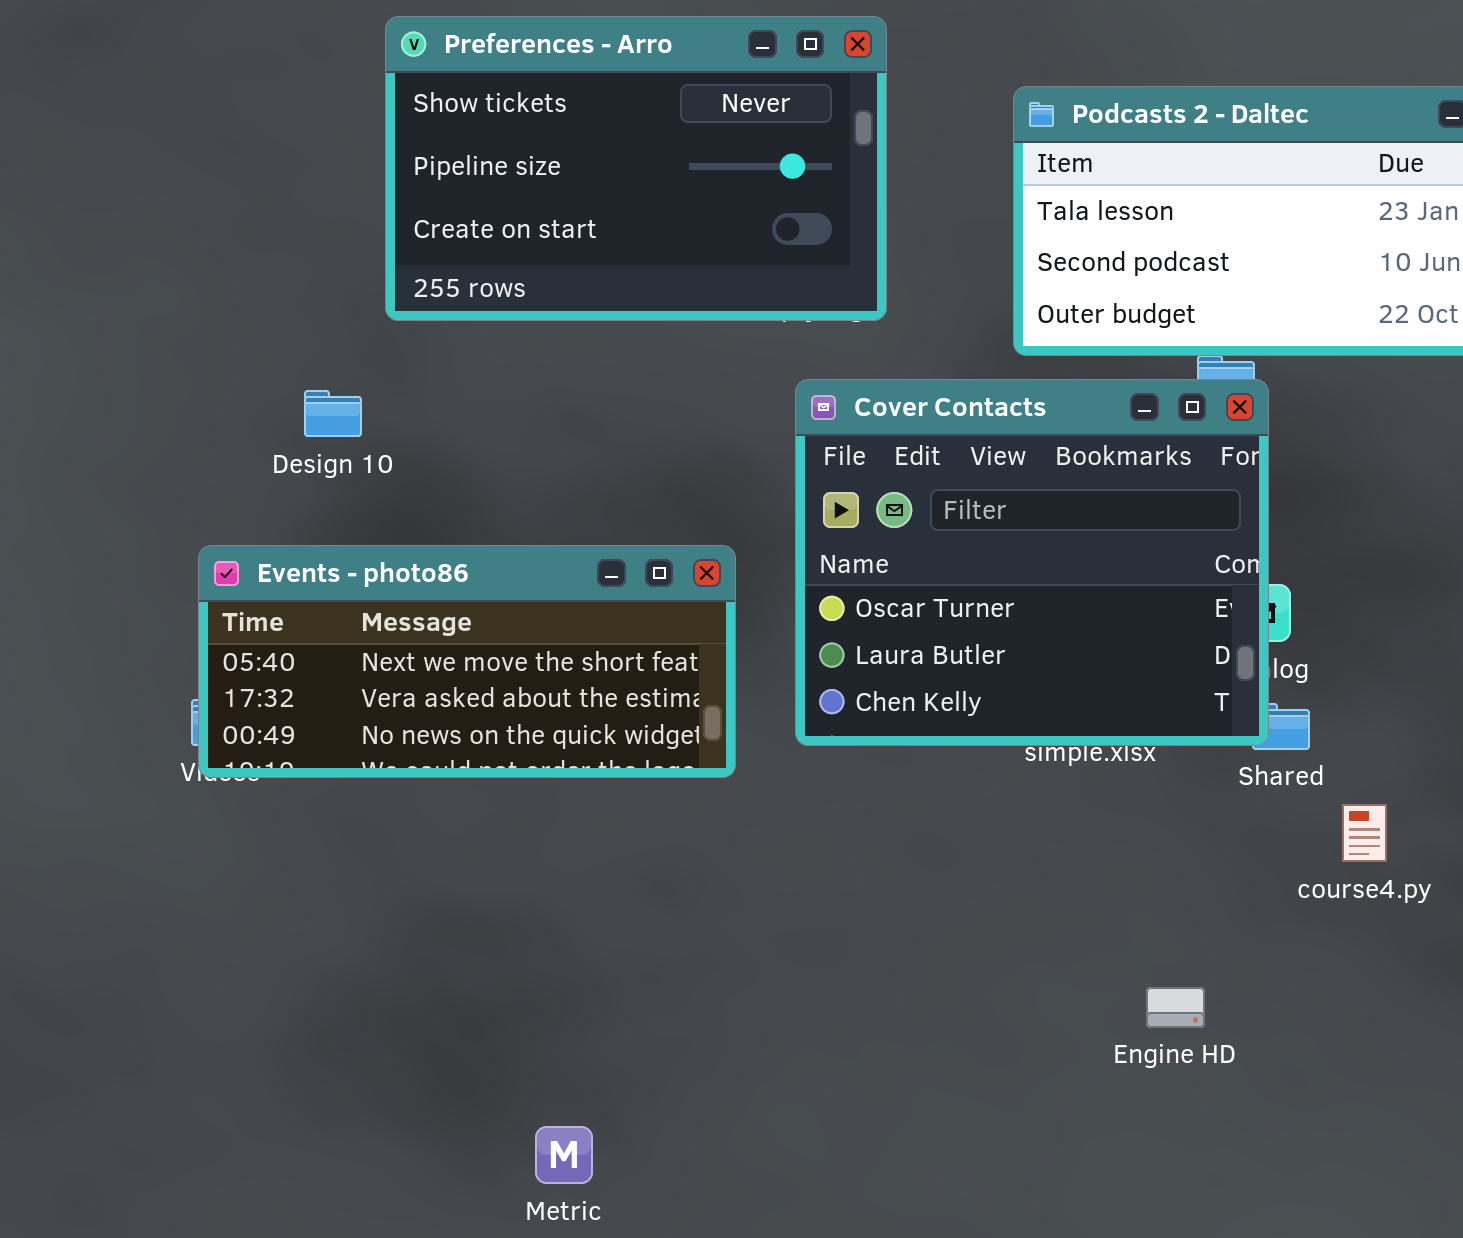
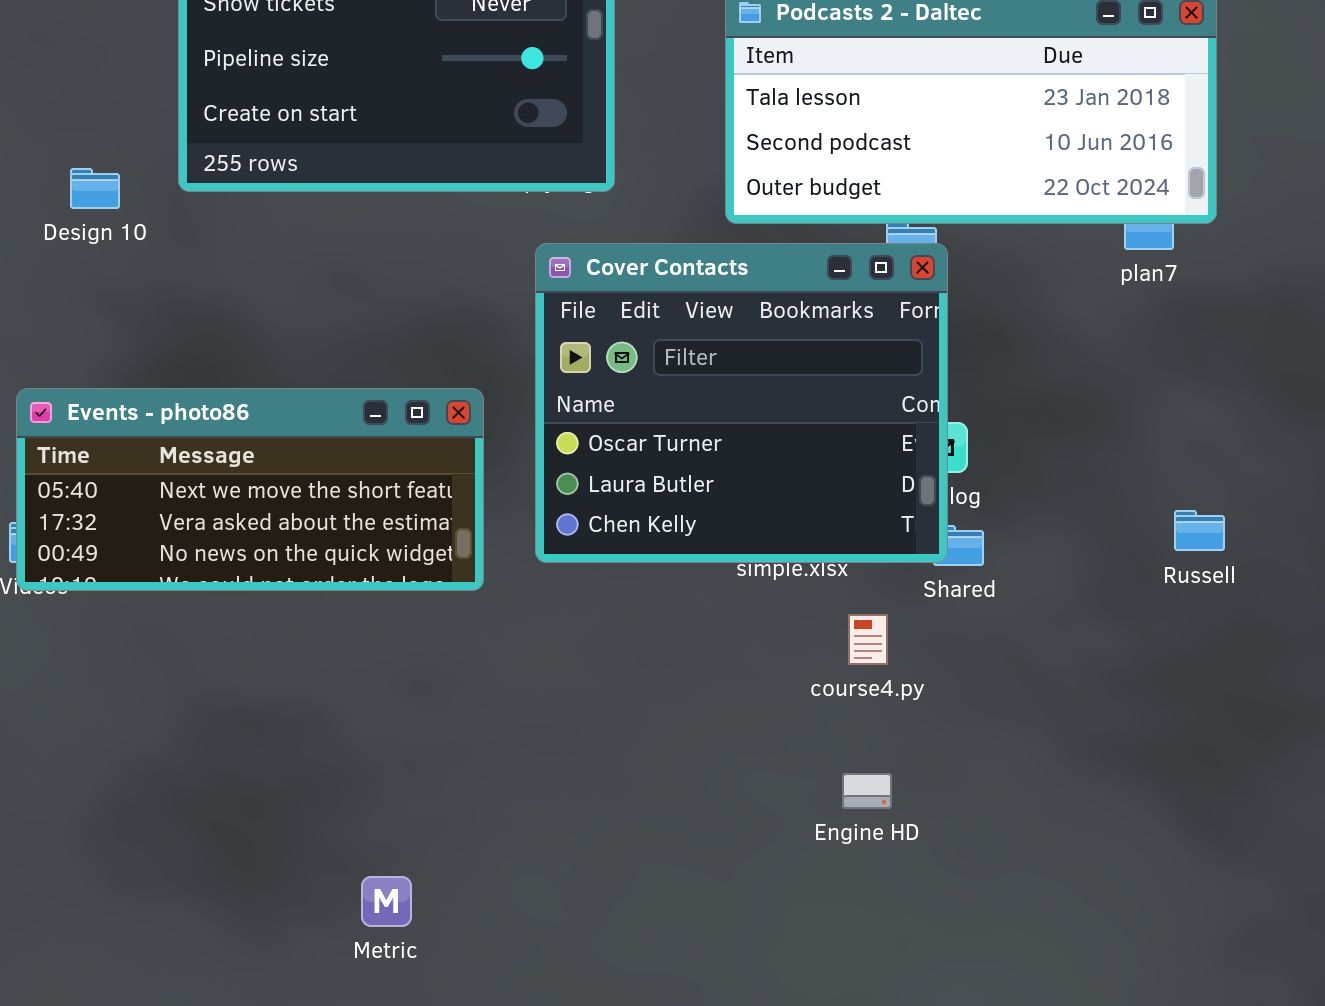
Design 10: [304,390,362,437] -> [70,168,120,209], moved
course4.py: [1342,804,1387,862] -> [848,614,888,665], moved
Metric: [535,1126,593,1184] -> [361,876,412,927], moved

